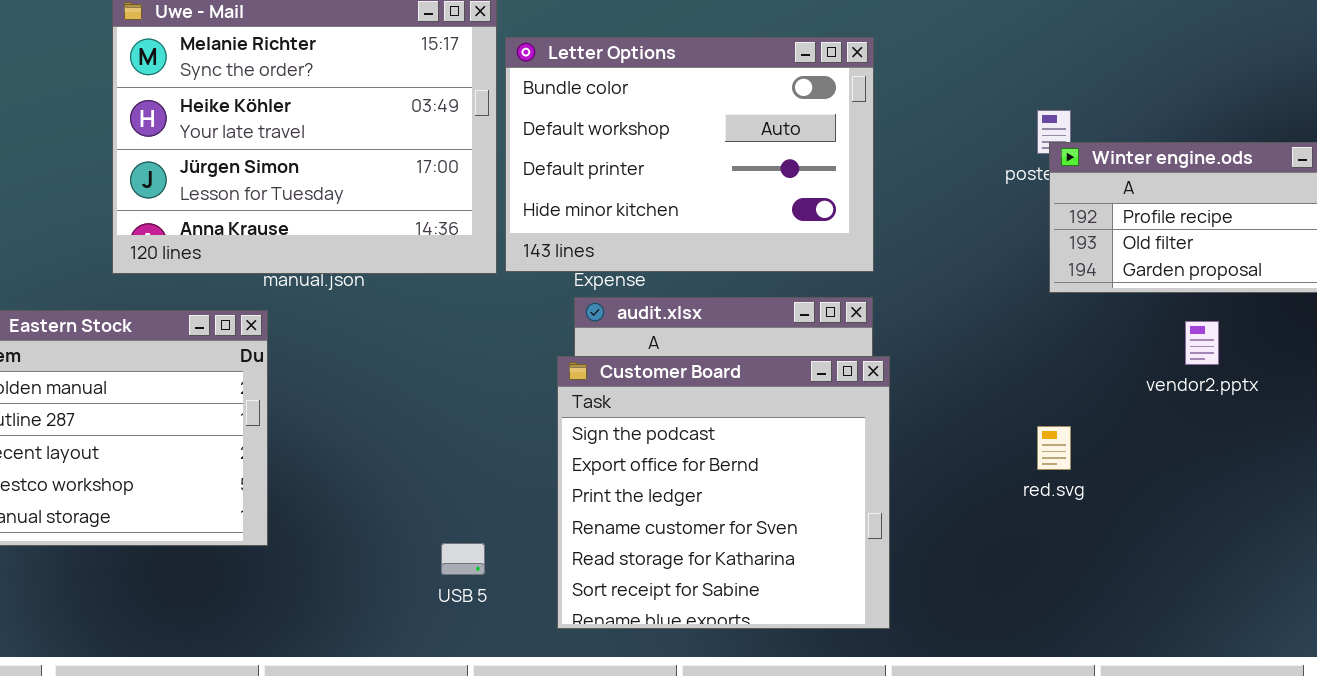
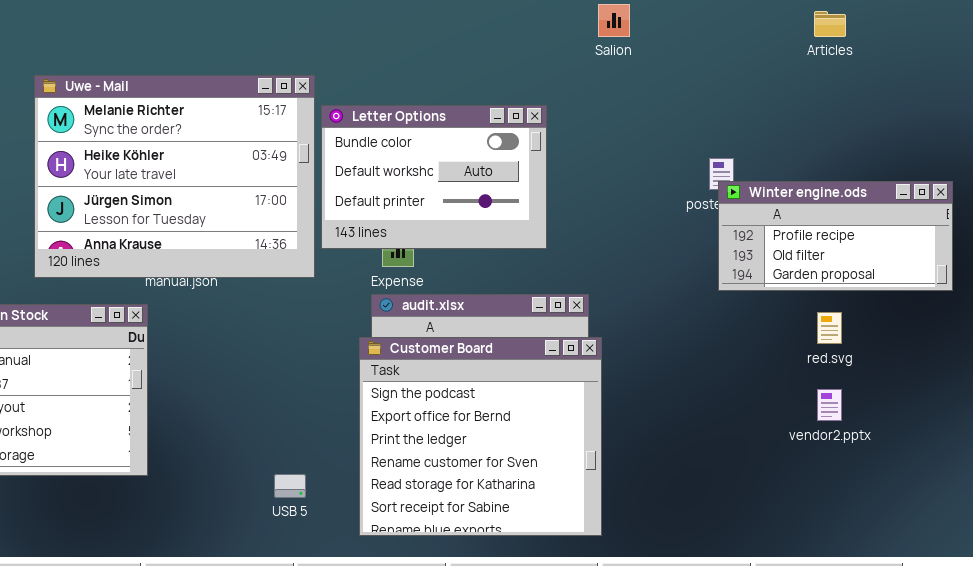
Letter Options: [505,37,874,272] -> [321,105,547,249], resized
vendor2.pptx: [1185,321,1219,365] -> [817,389,842,421], moved
red.svg: [1037,426,1071,470] -> [817,312,842,344], moved

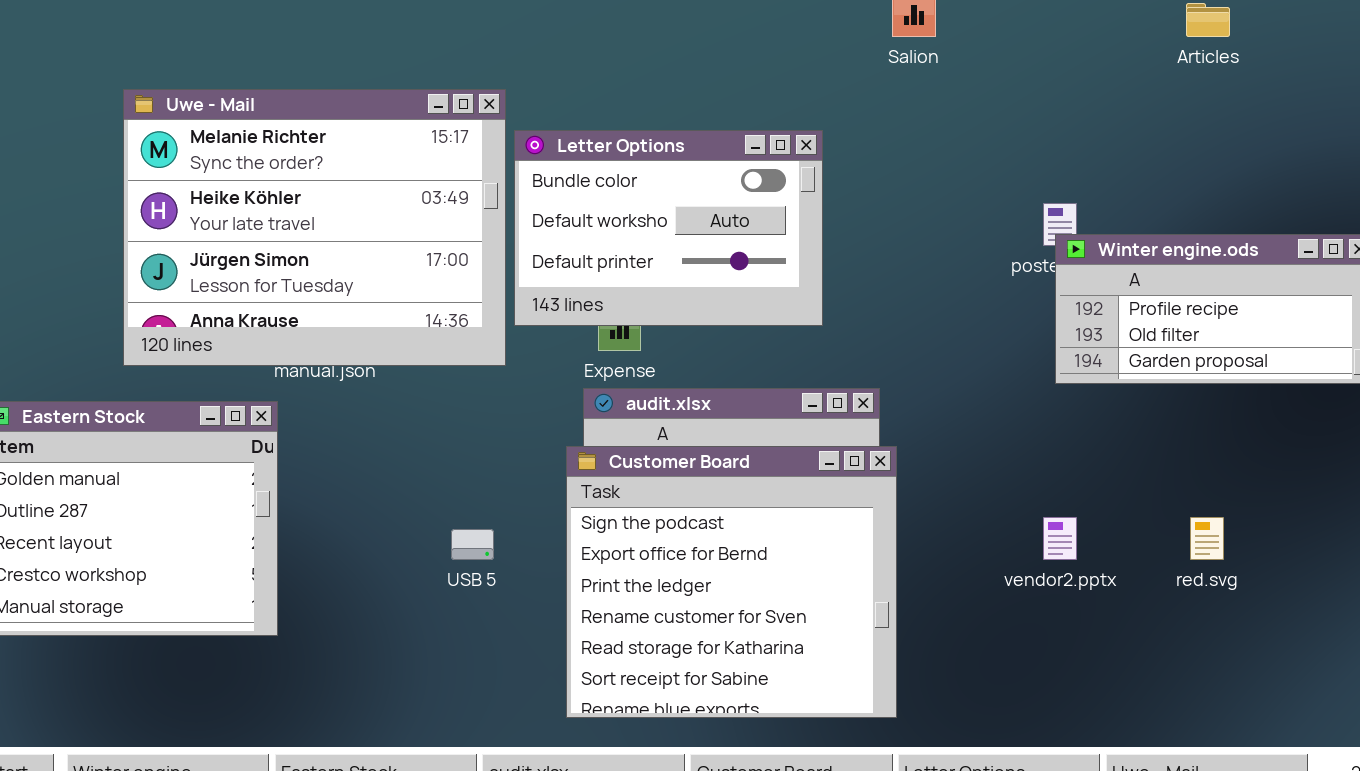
red.svg: [817,312,842,344] -> [1190,517,1224,560], moved
vendor2.pptx: [817,389,842,421] -> [1043,517,1077,560], moved
USB 5: [274,474,306,498] -> [451,529,494,560], moved

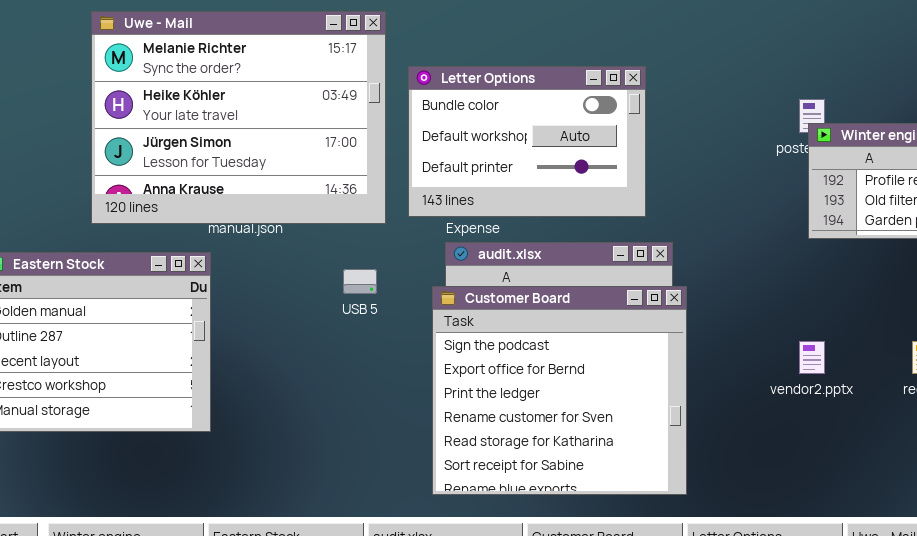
Letter Options: [514,130,823,326] -> [408,66,646,217], moved
USB 5: [451,529,494,560] -> [343,269,377,294], moved

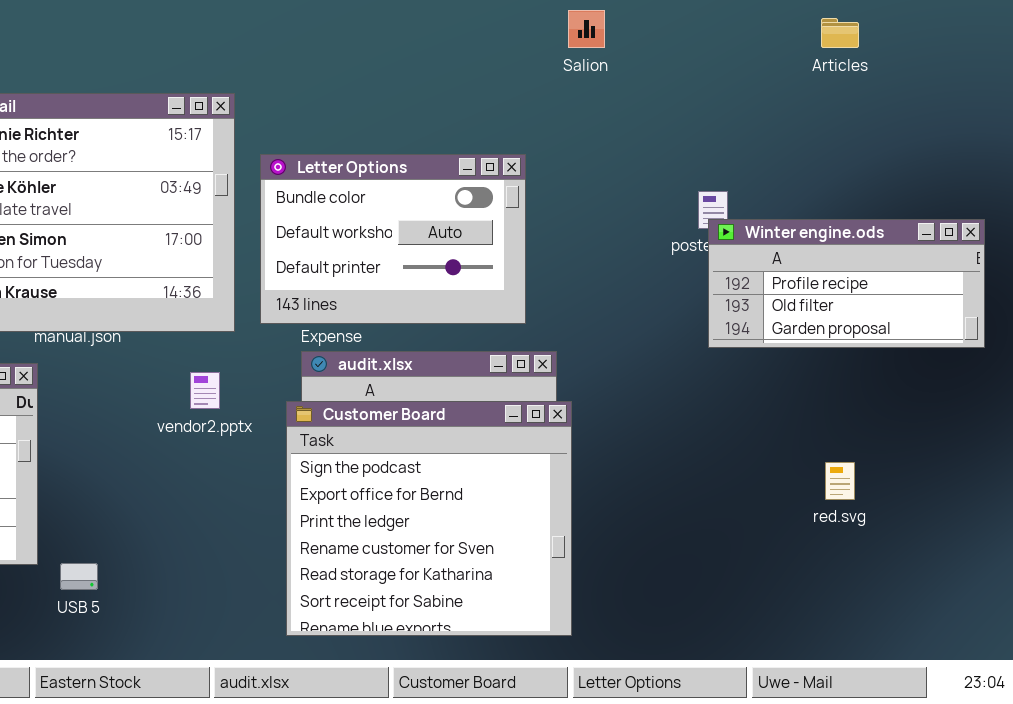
USB 5: [343,269,377,294] -> [60,563,98,590], moved
vendor2.pptx: [799,341,825,374] -> [190,372,220,409], moved

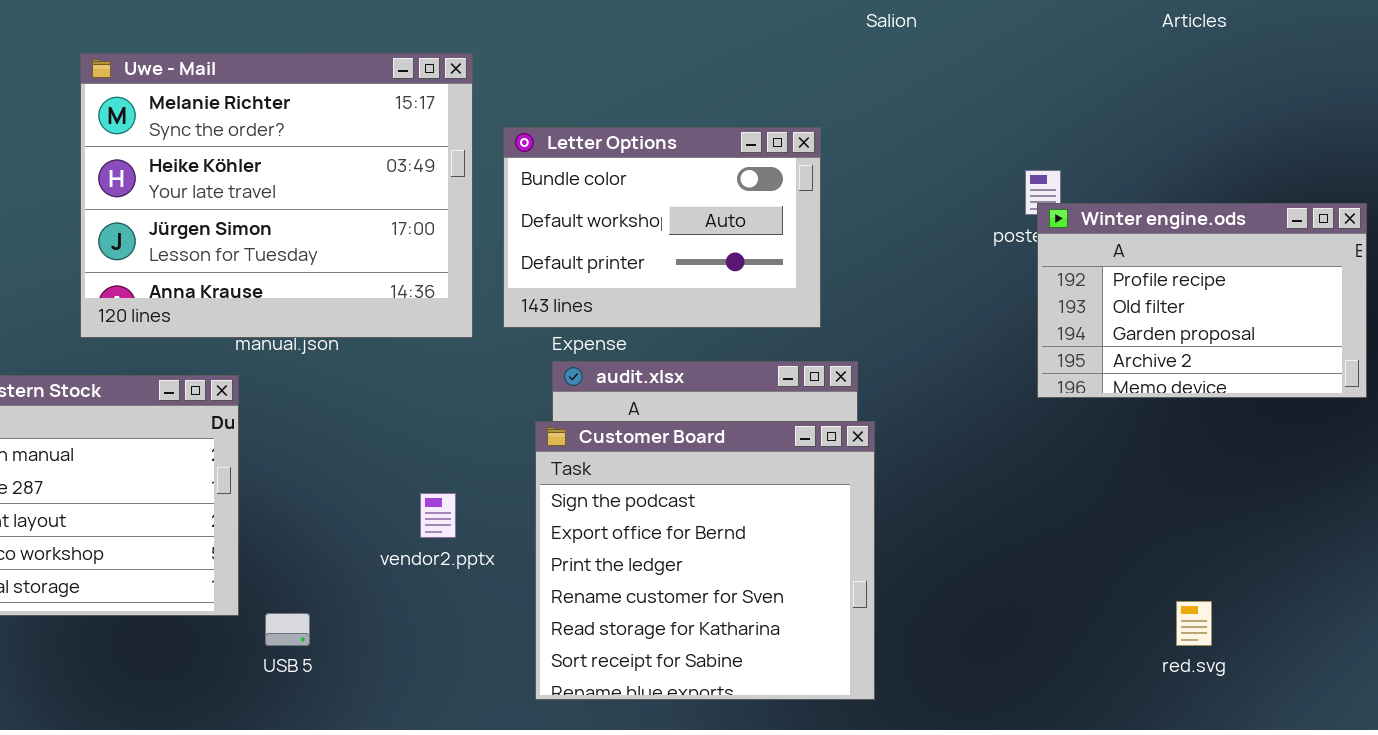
Winter engine.ods: [708,219,985,348] -> [1037,203,1367,398], resized
vendor2.pptx: [190,372,220,409] -> [420,493,456,538], moved
red.svg: [825,462,855,500] -> [1176,601,1212,646], moved

